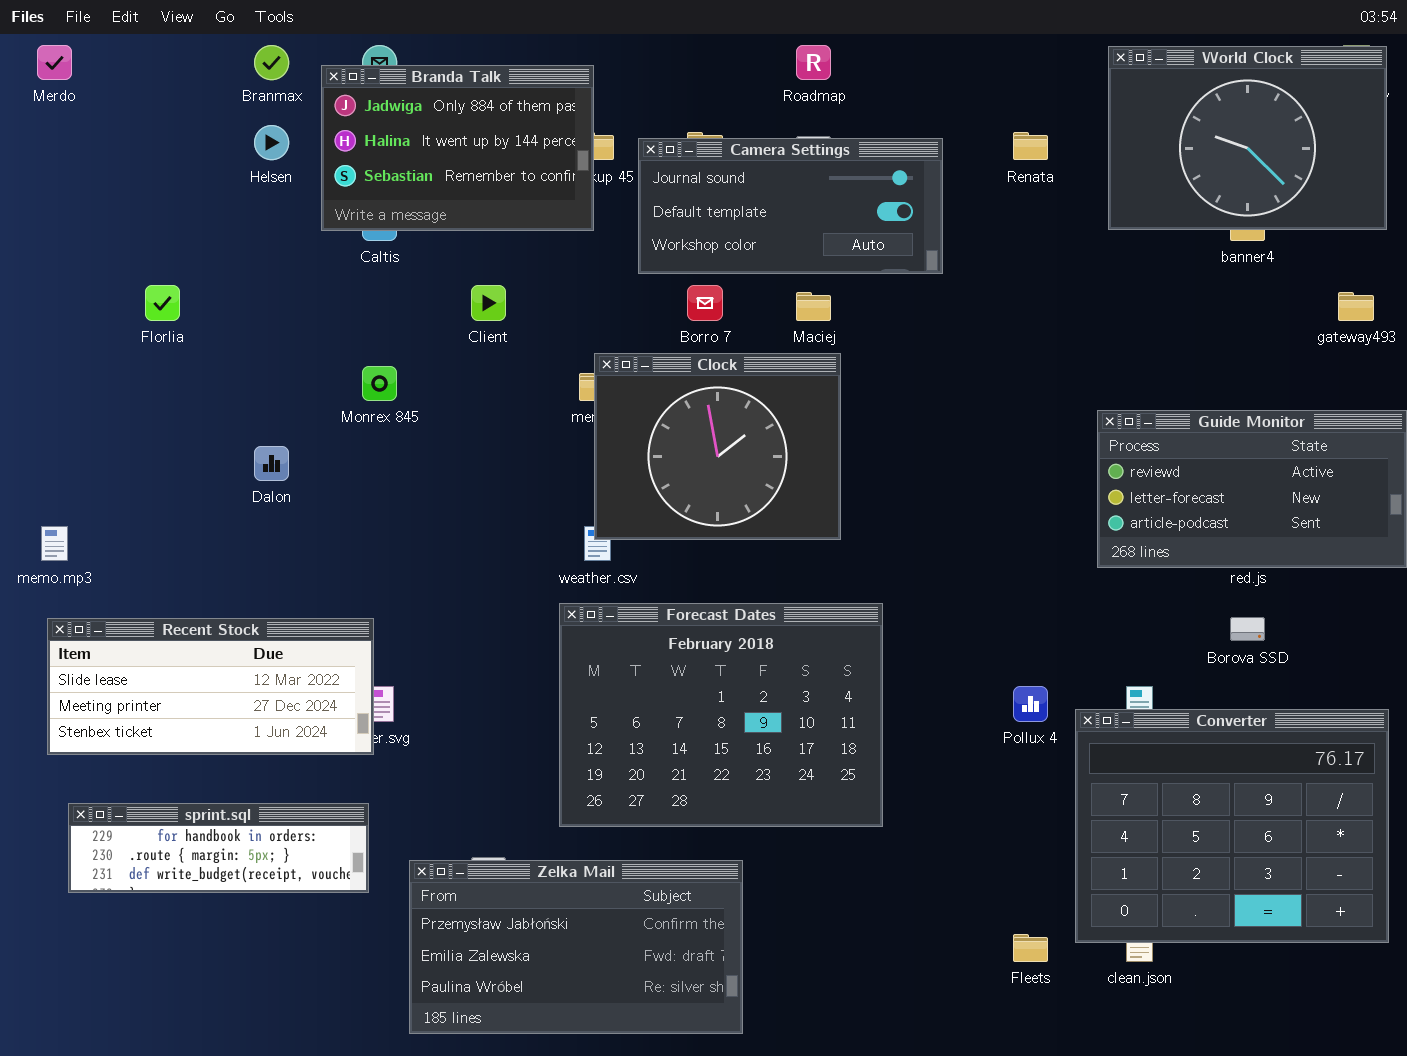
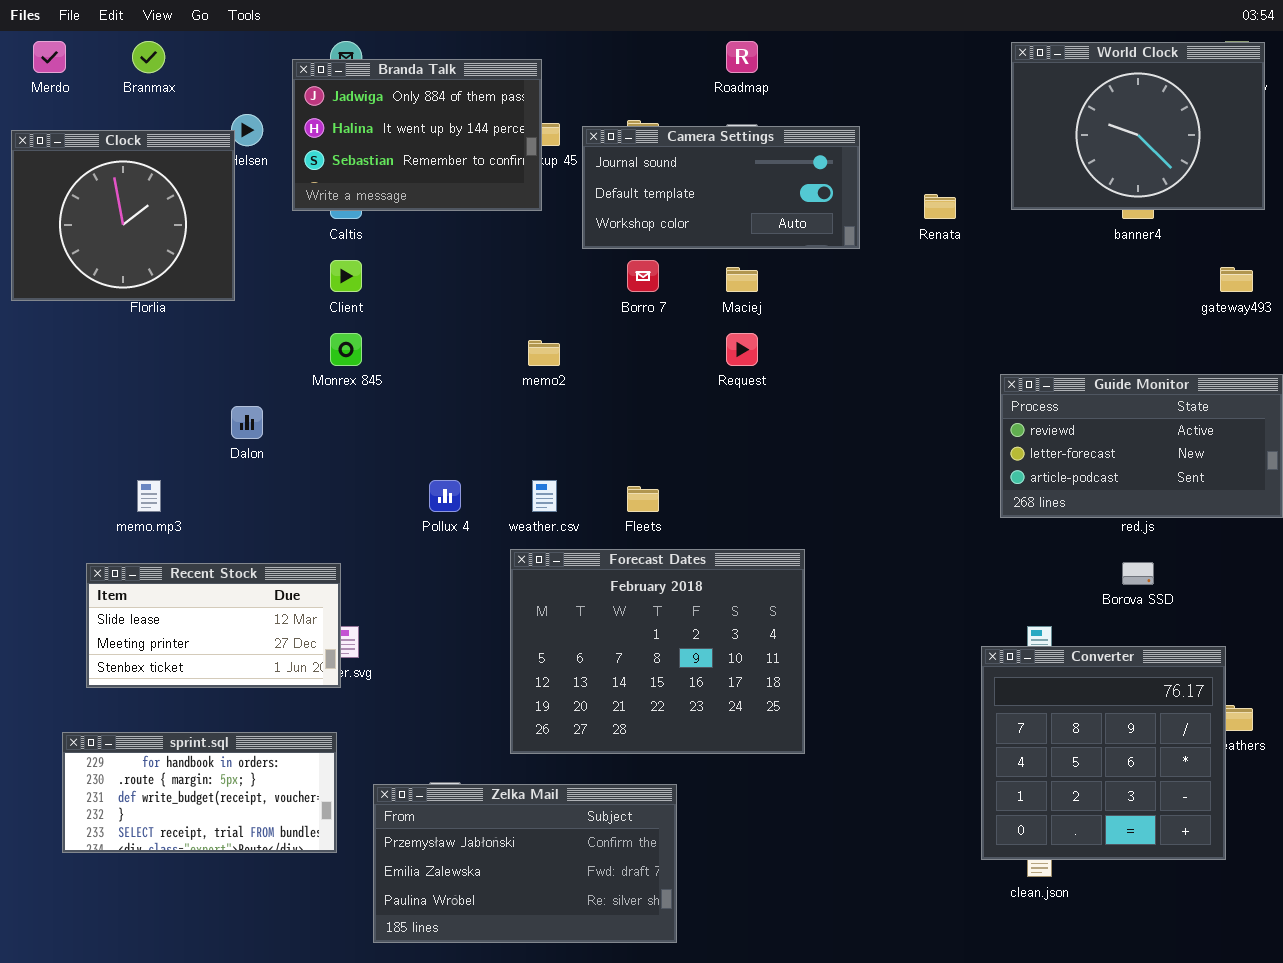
Branmax: [254,45,289,80] -> [132,41,165,73], moved
Renata: [1013,132,1048,160] -> [924,194,956,219], moved
Client: [471,285,506,321] -> [330,260,362,292], moved
Clock: [594,353,841,540] -> [11,130,235,301], moved
memo.mp3: [41,526,68,561] -> [137,480,161,512], moved
Recent Stock: [47,618,374,755] -> [86,563,341,688], resized
Pollux 4: [1013,686,1048,722] -> [429,480,461,512], moved
Converter: [1075,709,1389,943] -> [981,646,1226,860], resized
sprint.sql: [68,803,369,893] -> [62,732,337,853], resized
Fleets: [1013,934,1048,962] -> [627,486,659,512], moved

